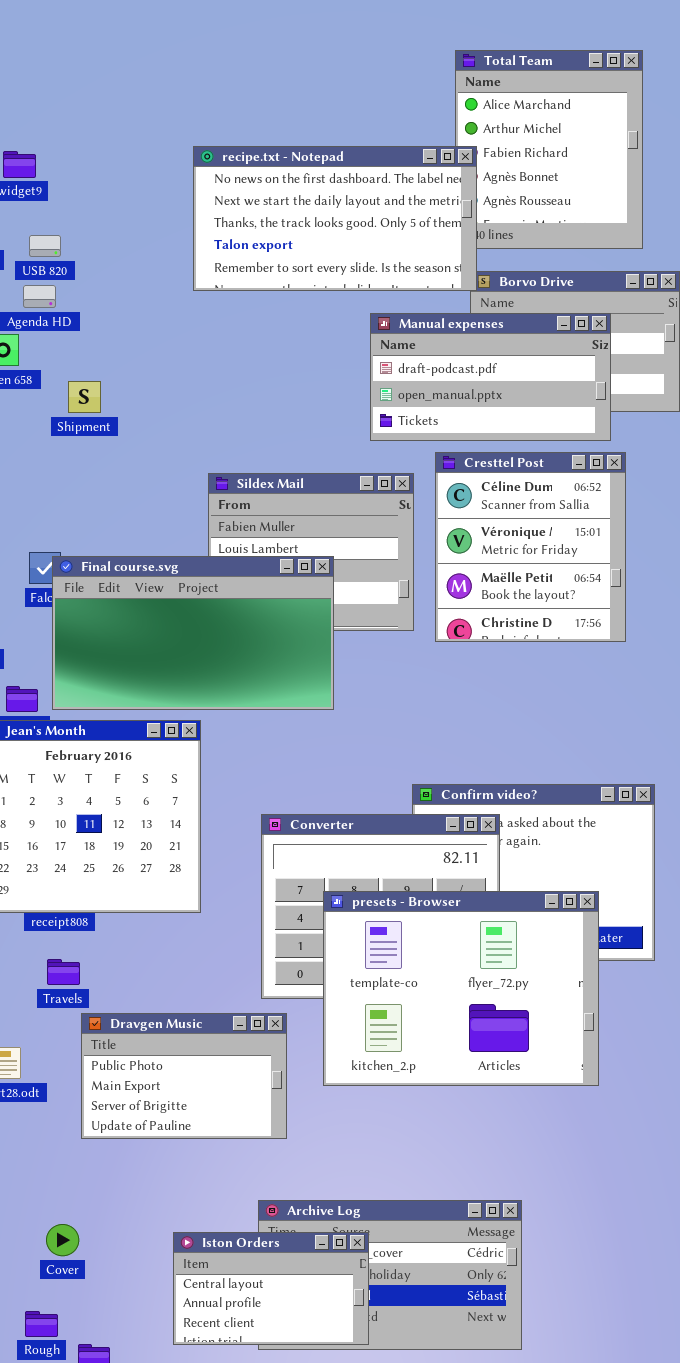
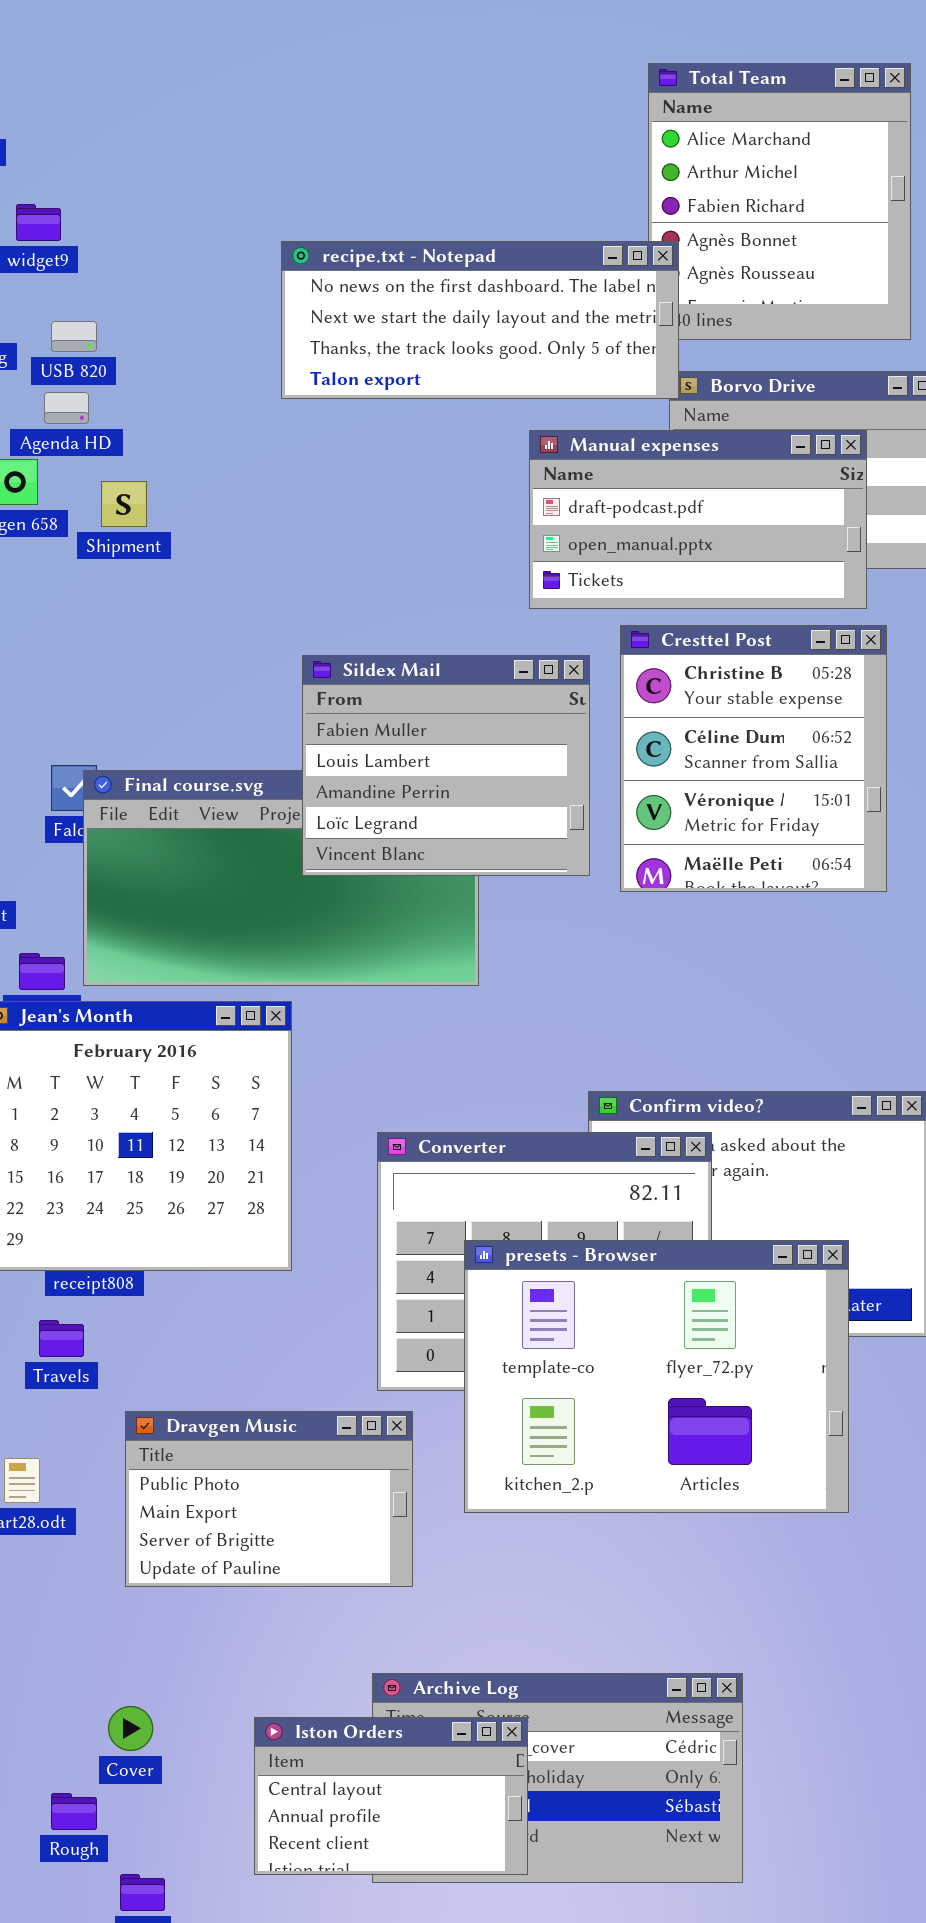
recipe.txt - Notepad: [193,146,477,291] -> [281,241,679,399], resized
Shipment: [68,381,101,413] -> [101,481,147,527], moved
Cresttel Post: [435,452,626,642] -> [620,625,887,892], scrolled up 1 row
Sildex Mail: [208,473,414,631] -> [302,655,590,876], raised
Travels: [47,959,80,985] -> [39,1320,84,1357], moved
Cover: [46,1224,79,1256] -> [108,1706,153,1751], moved
Rough: [25,1311,58,1337] -> [51,1793,97,1830], moved

